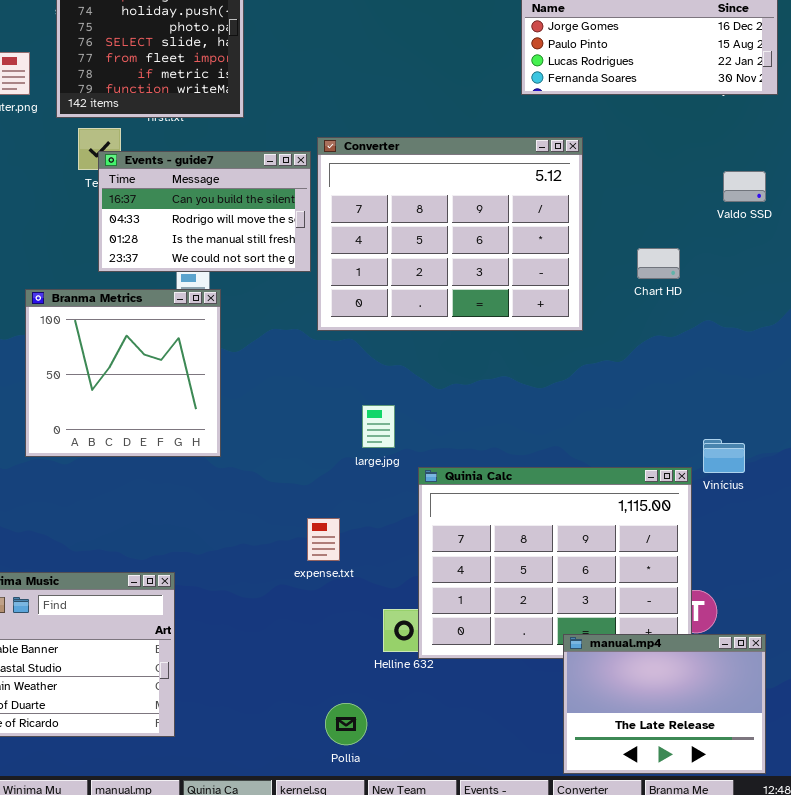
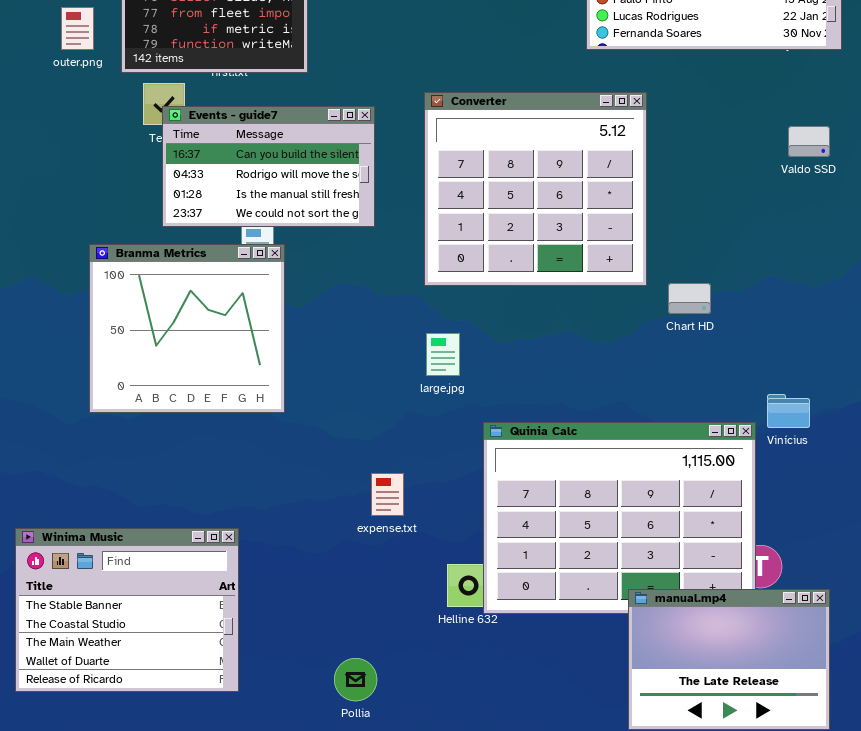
Converter: [317,137,583,331] -> [424,92,647,286], resized
Chart HD: [637,248,680,279] -> [668,283,711,314], moved
large.jpg: [362,405,395,448] -> [426,333,460,376], moved
Pollia: [325,703,367,745] -> [334,658,377,701], moved

